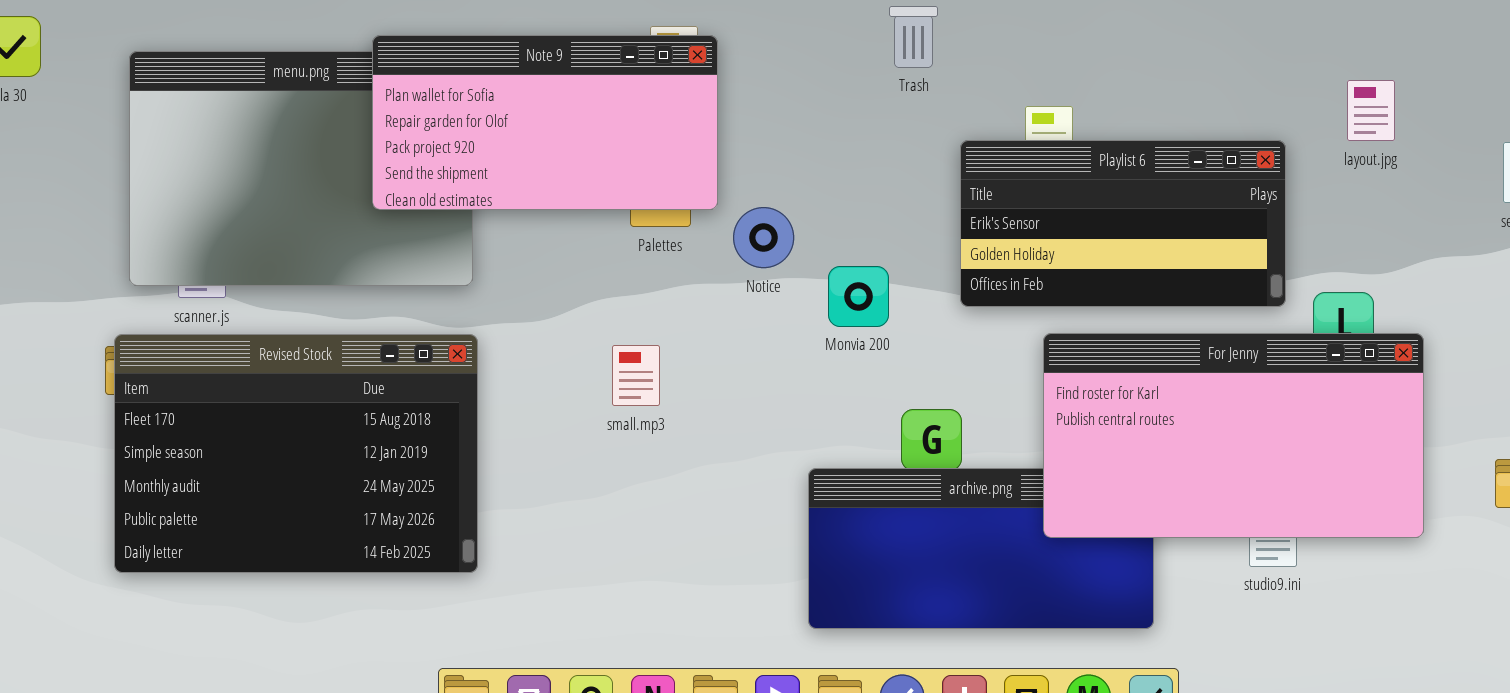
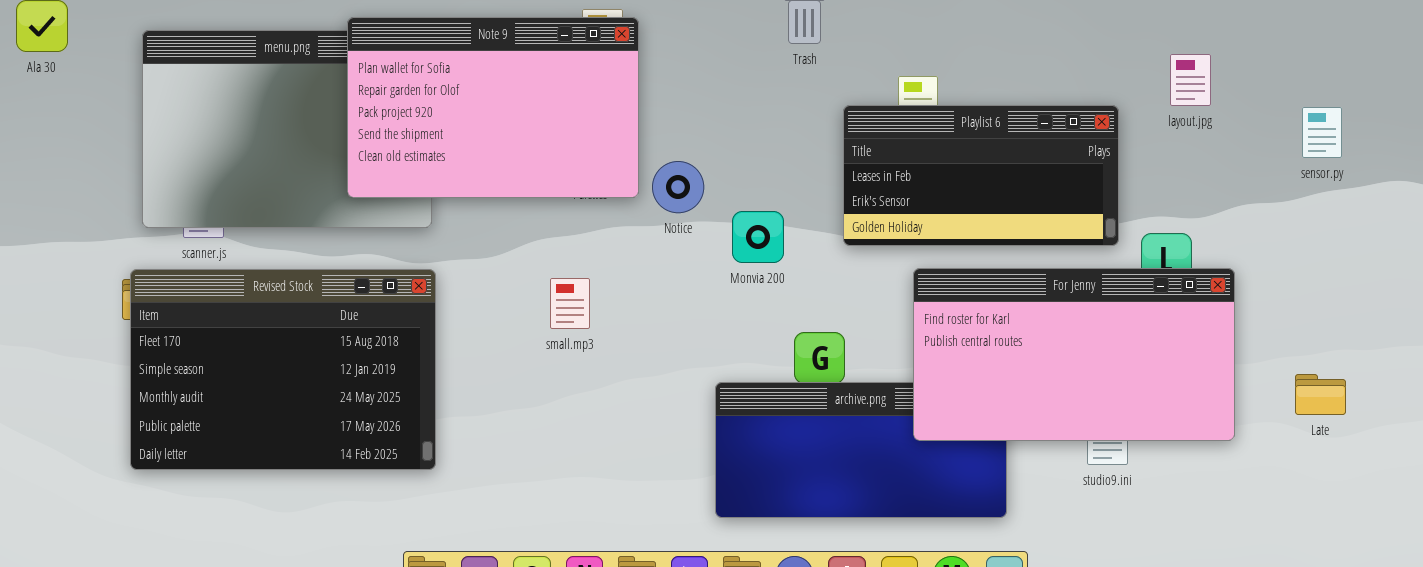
Note 9: [372,35,718,210] -> [347,17,639,198], resized
Playlist 6: [960,140,1286,307] -> [843,105,1119,246], scrolled up 1 row

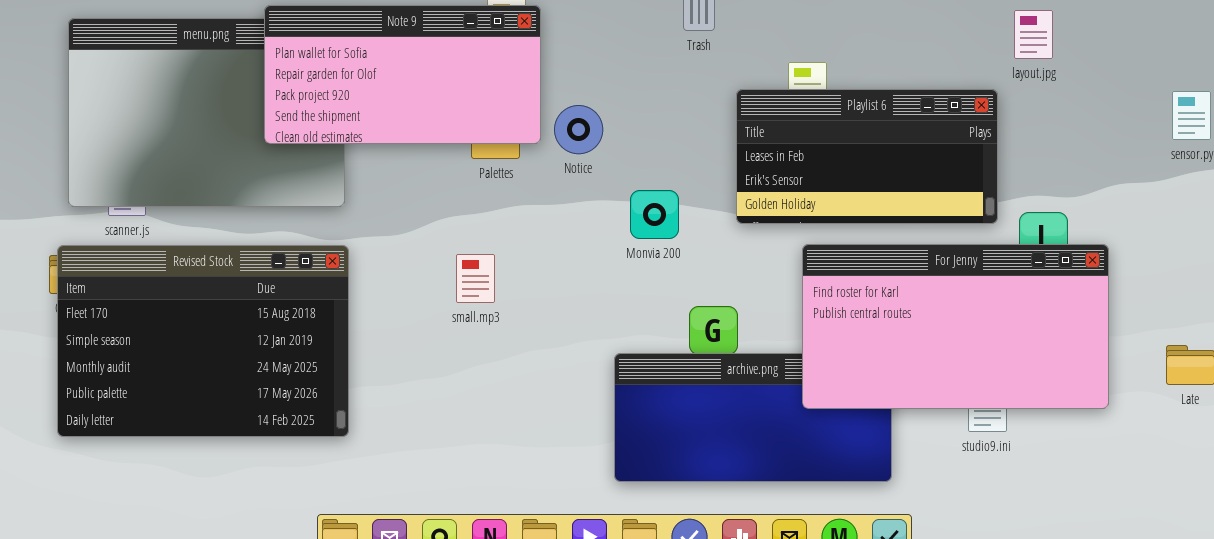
Note 9: [347,17,639,198] -> [264,5,541,144], resized
layout.jpg: [1170,54,1211,106] -> [1014,10,1053,59], moved
Notice: [652,161,704,213] -> [554,105,603,154], moved

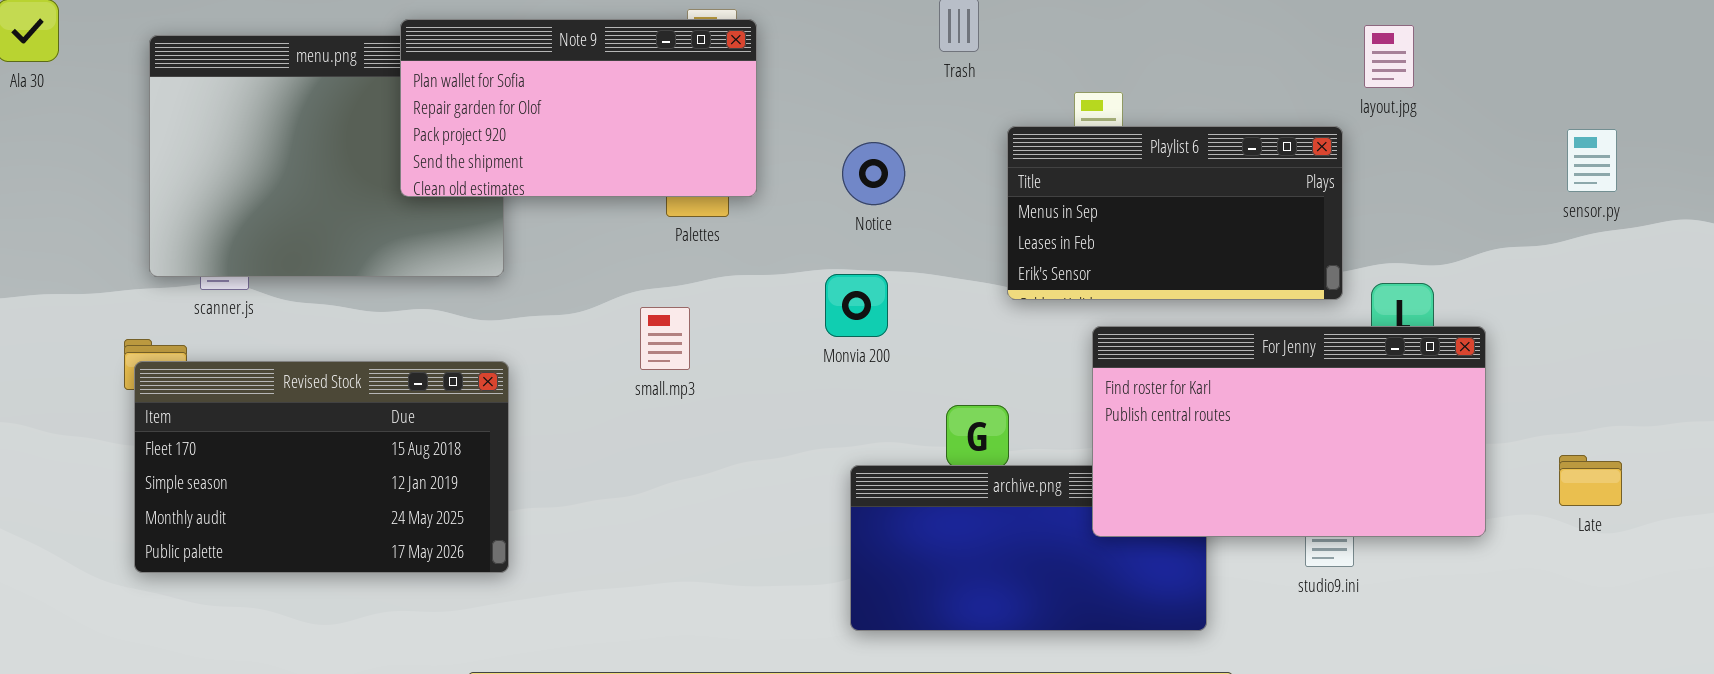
Playlist 6: [736,89,998,224] -> [1007,126,1343,300], scrolled up 1 row
Notice: [554,105,603,154] -> [842,142,905,205], moved
Monvia 200: [630,190,679,239] -> [825,274,888,337], moved
Revised Stock: [57,245,349,437] -> [134,361,509,573], resized
small.mp3: [456,254,495,303] -> [640,307,690,370], moved

